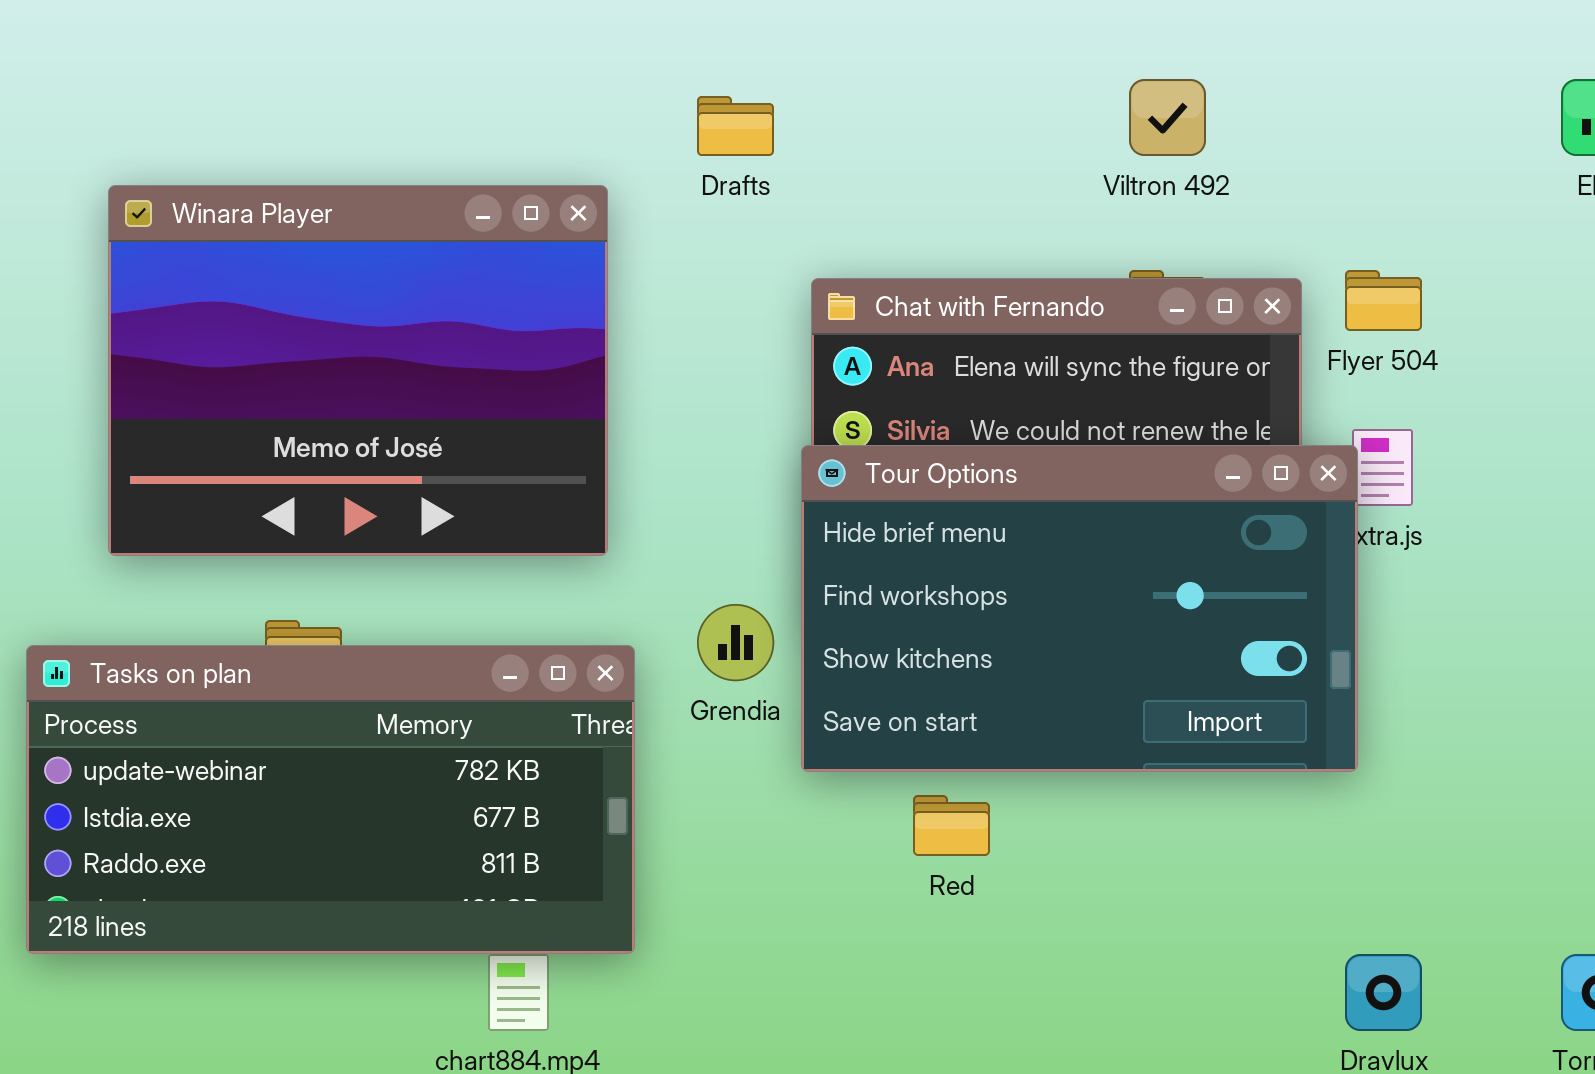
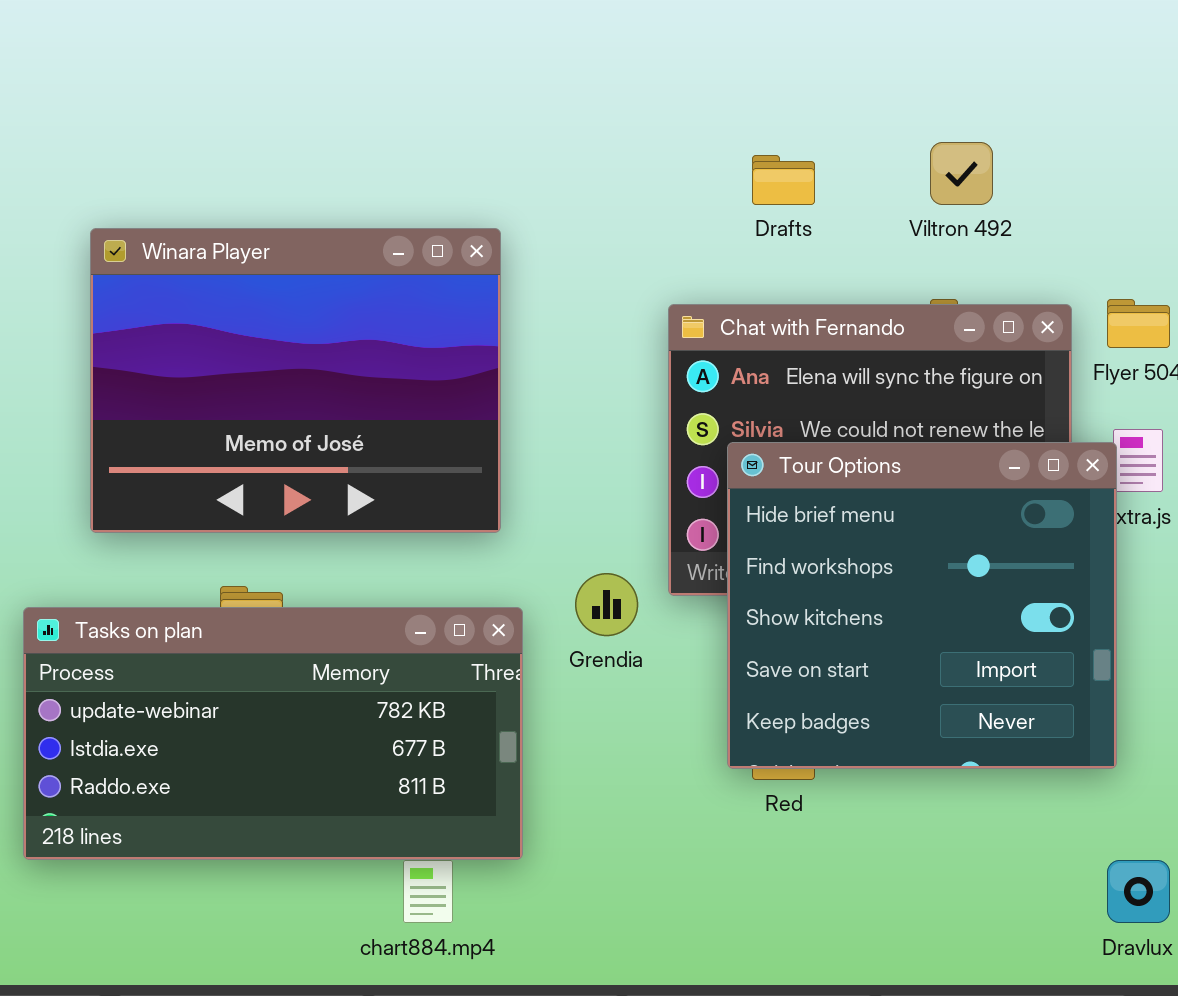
Drafts: [697,96,774,156] -> [752,155,815,205], moved
Tour Options: [801,445,1358,772] -> [727,442,1117,769], resized

